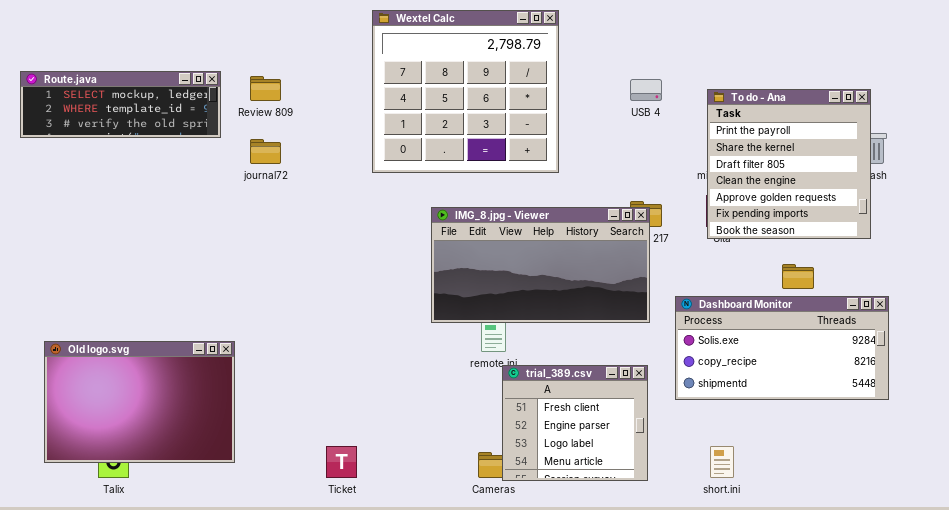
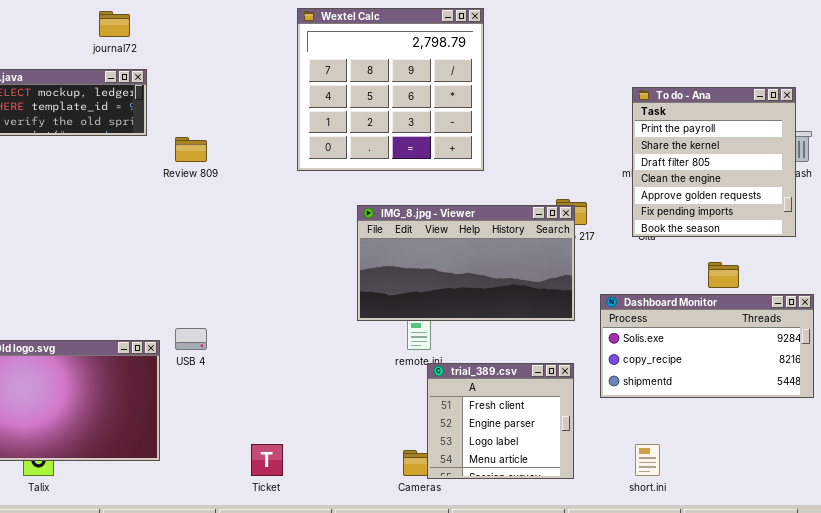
Review 809: [250,76,281,101] -> [175,137,207,162], moved
USB 4: [630,79,662,101] -> [175,328,207,350], moved
journal72: [250,139,281,164] -> [99,11,130,37], moved

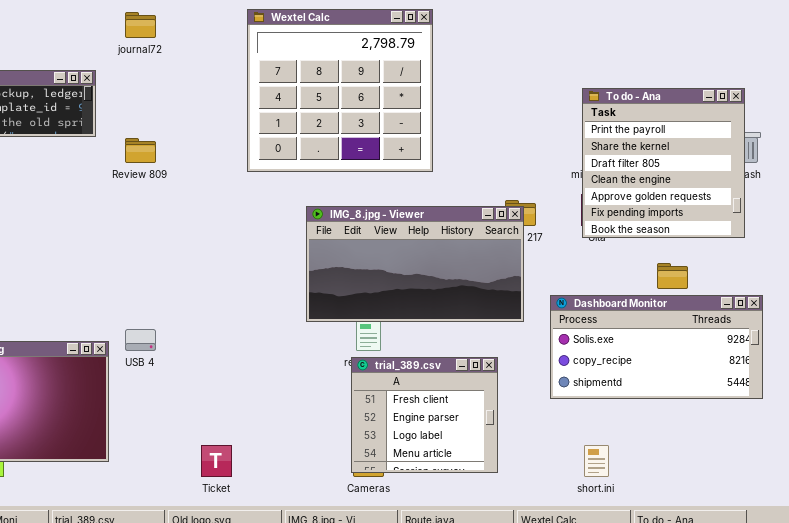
journal72: [99,11,130,37] -> [125,12,156,38], moved
trial_389.csv: [427,363,574,479] -> [351,357,498,473], moved

